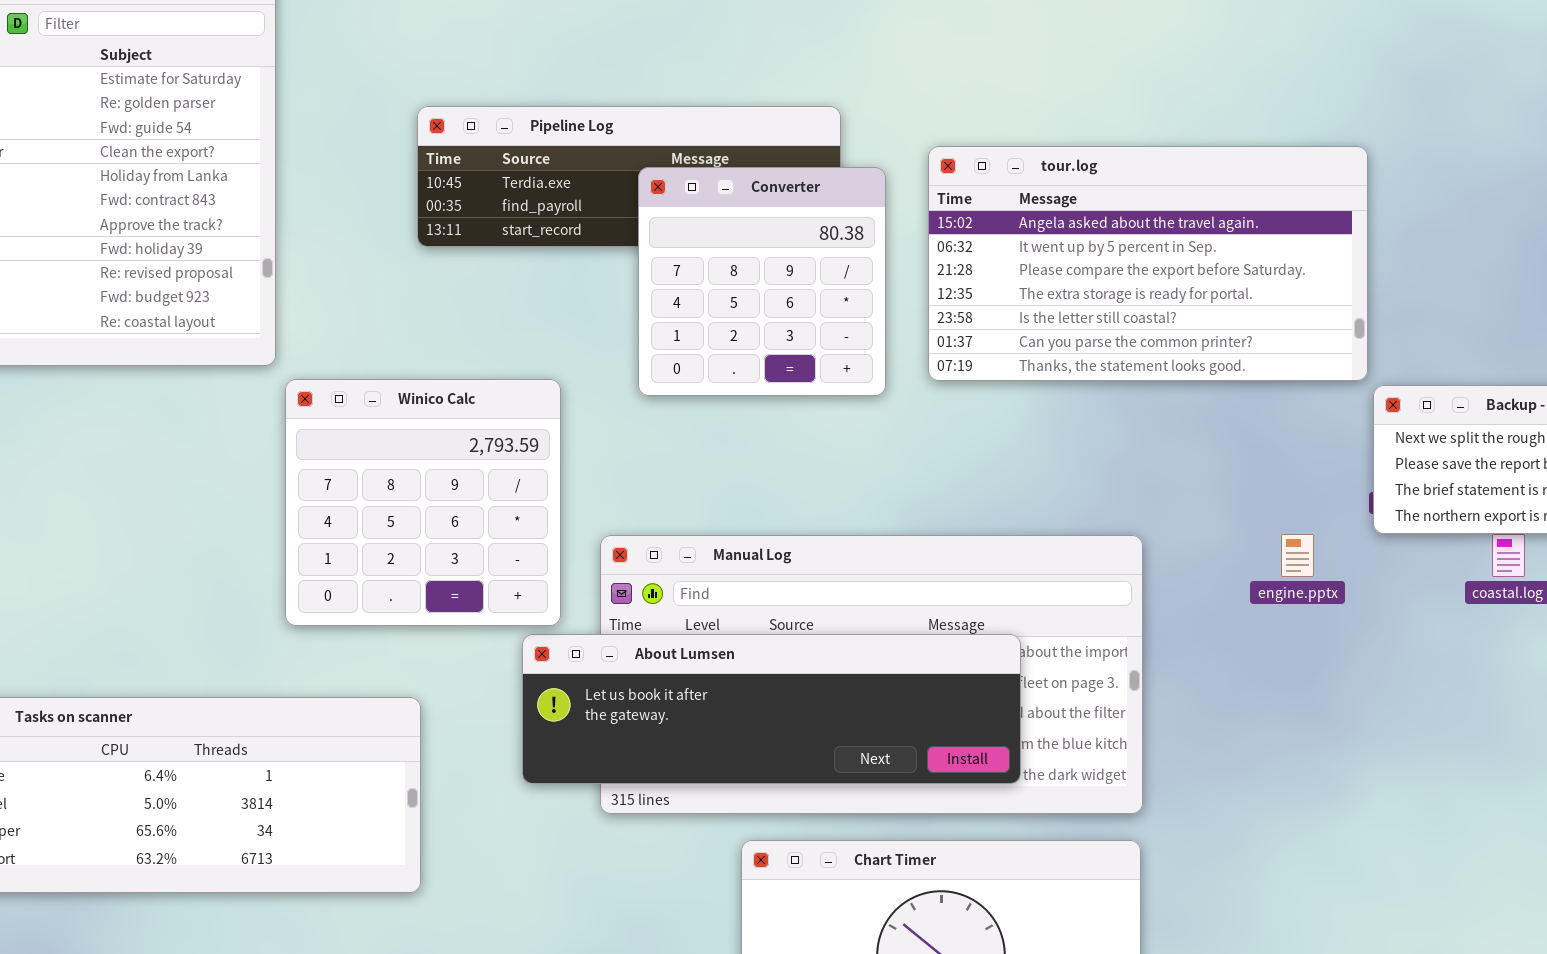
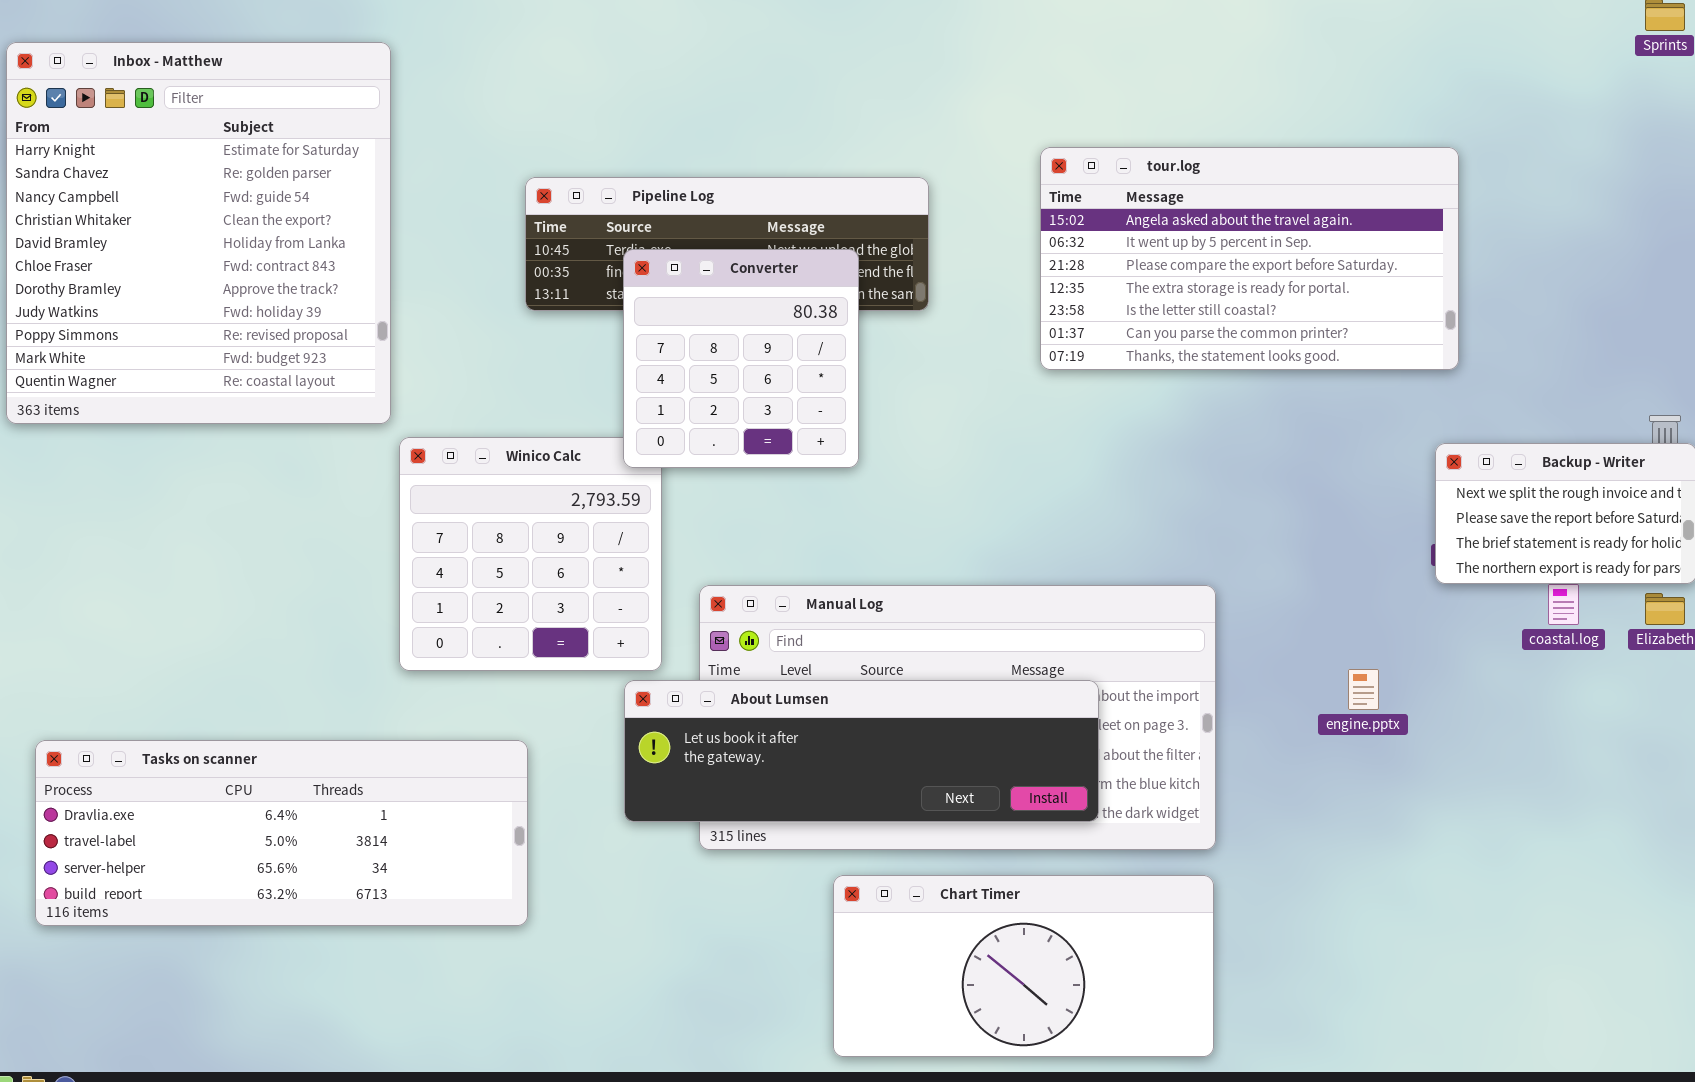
tour.log: [928,146,1368,381] -> [1040,147,1459,370], moved
Converter: [638,167,886,396] -> [623,249,859,468], moved
engine.pptx: [1281,534,1314,577] -> [1348,669,1379,710], moved

